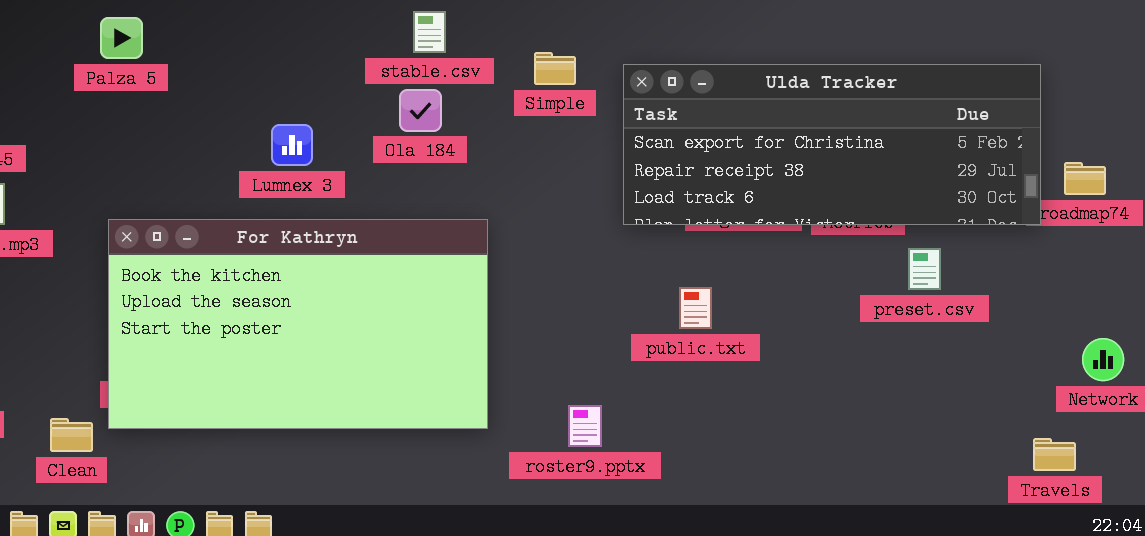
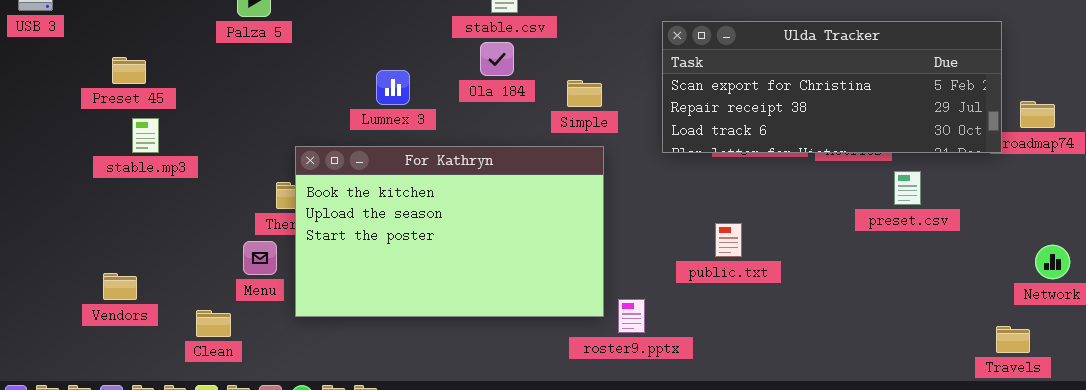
Simple: [534,52,576,85] -> [567,80,602,107], moved
For Kathryn: [108,219,488,429] -> [295,146,604,317], moved
public.txt: [679,287,712,329] -> [715,223,742,257], moved

